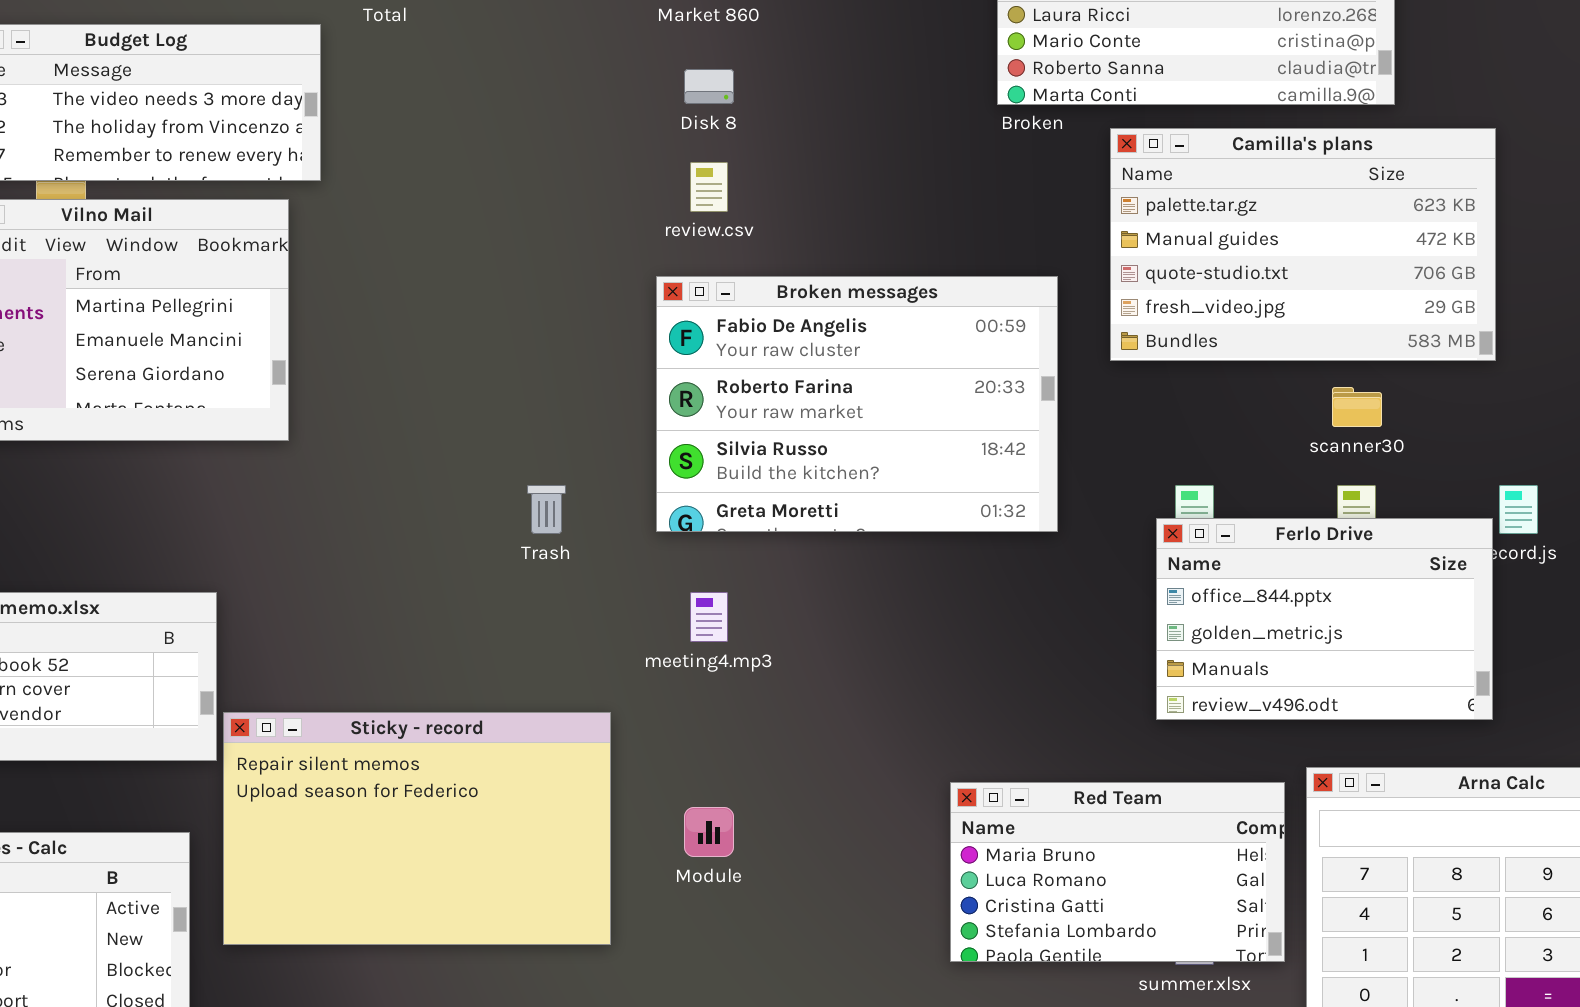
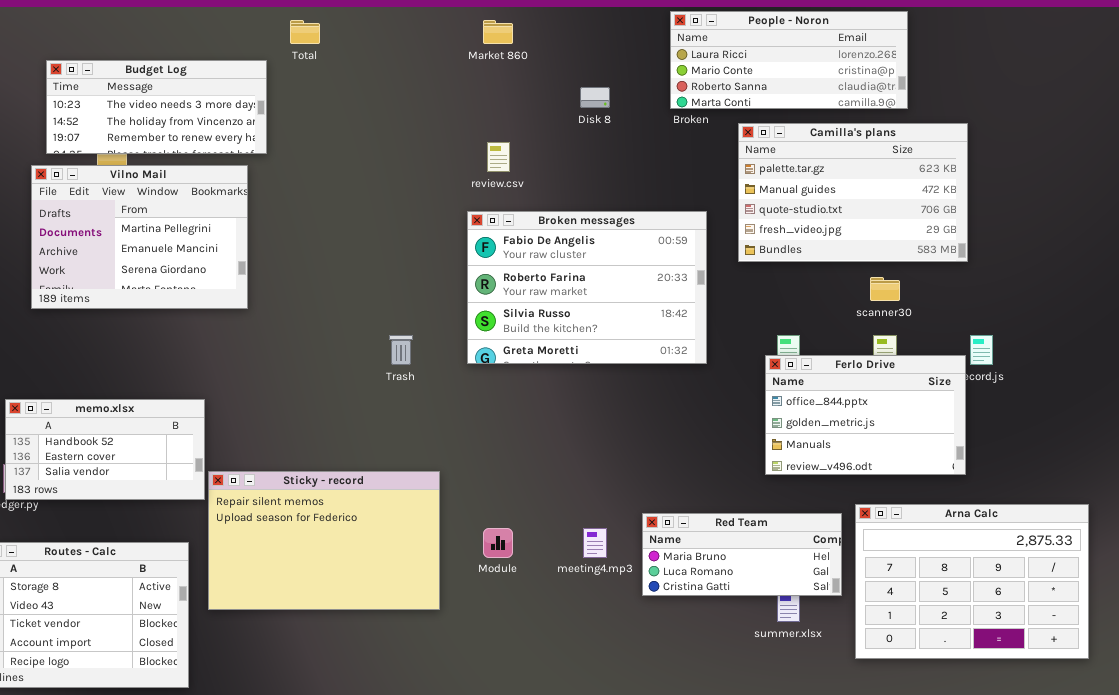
Disk 8: [684,69,734,104] -> [580,87,610,108], moved
meeting4.mp3: [690,592,728,642] -> [583,528,607,558], moved
Red Team: [950,782,1285,962] -> [642,513,842,596], resized

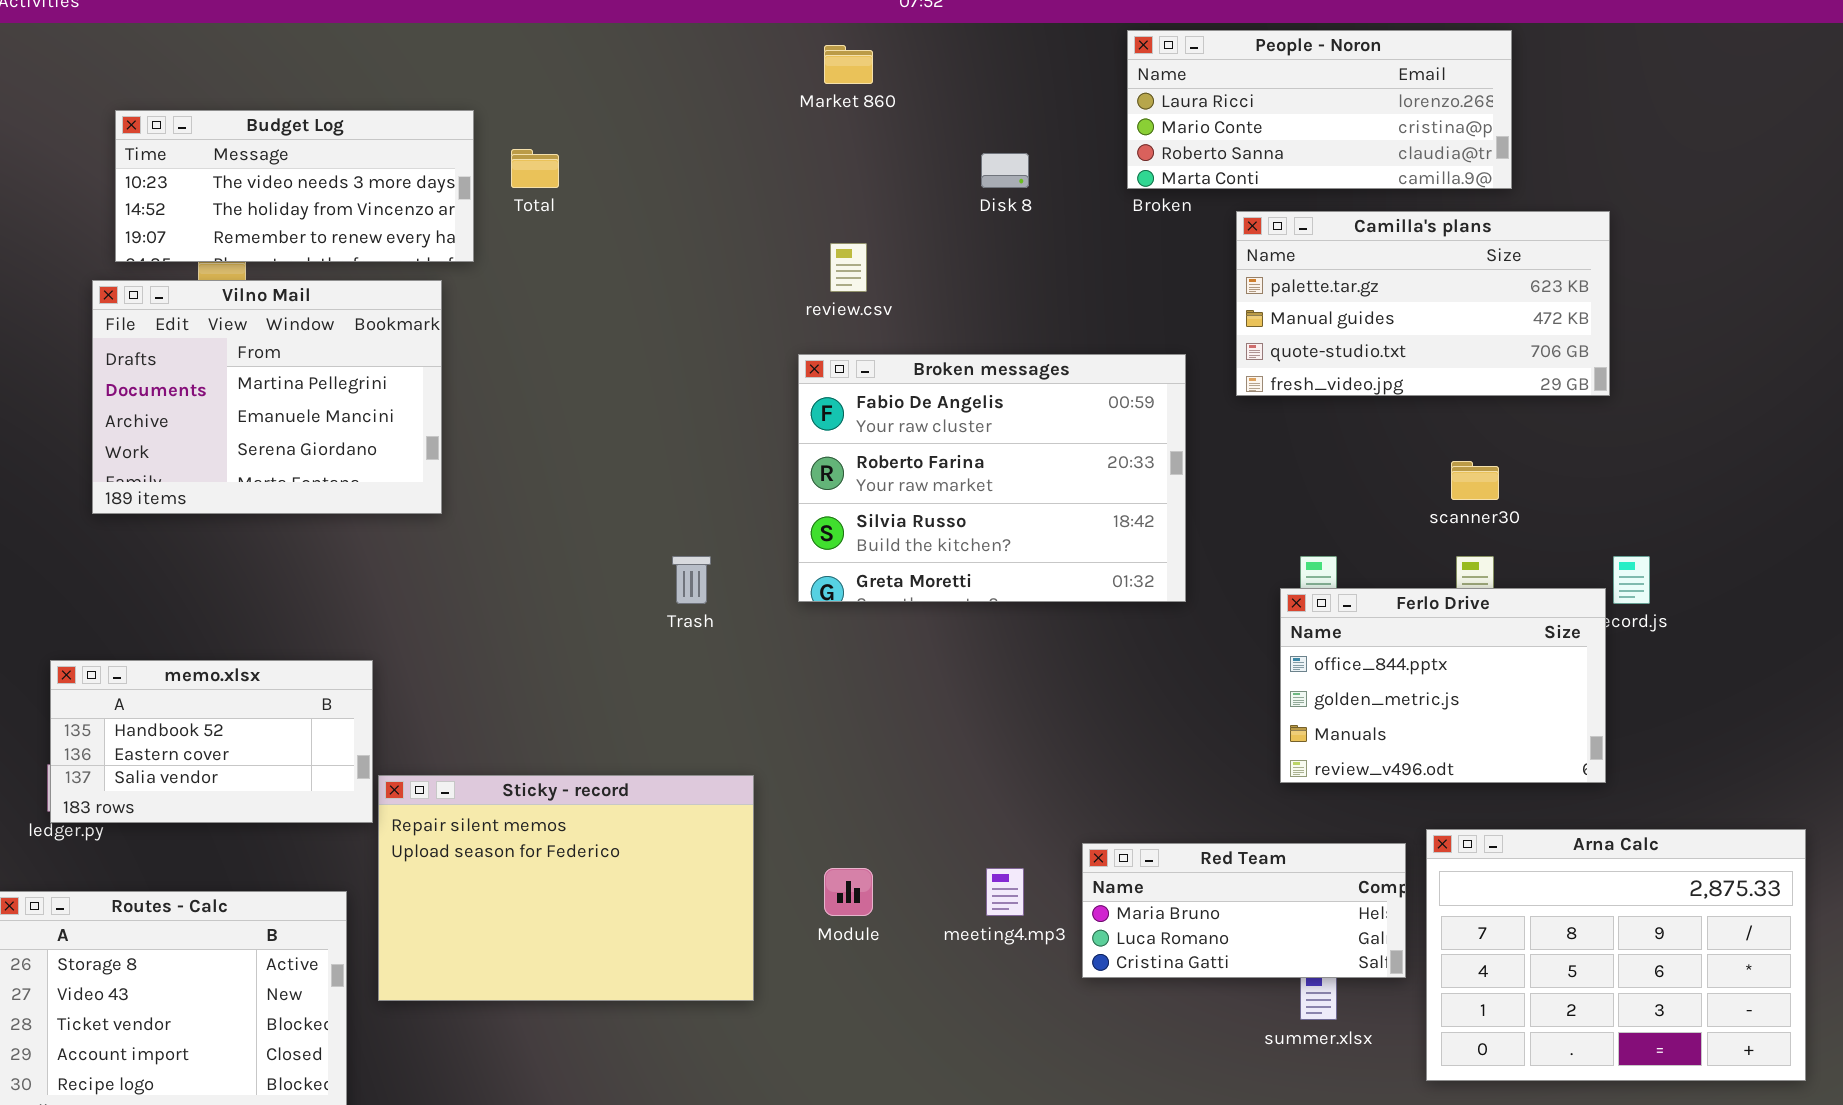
Total: [290,20,320,44] -> [511,149,559,188], moved
Camilla's plans: [738,123,968,262] -> [1236,211,1610,396], resized

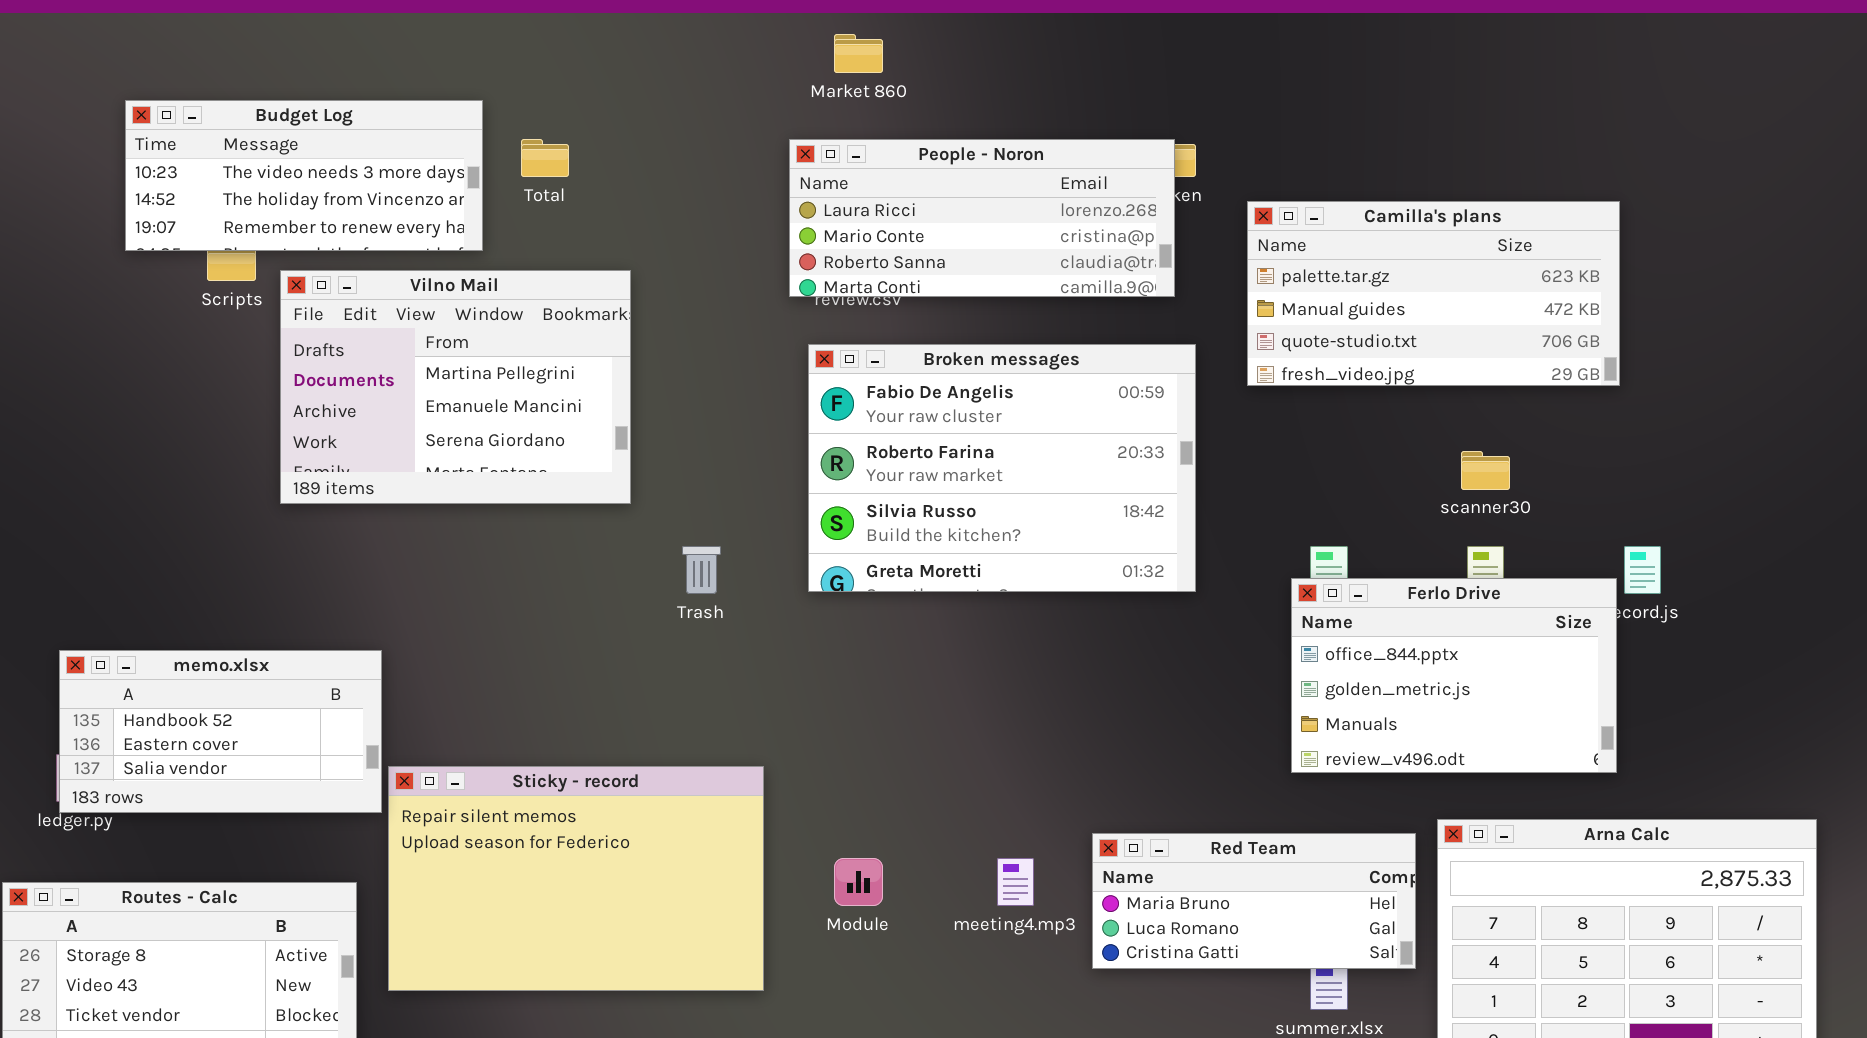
People - Noron: [1127,30,1512,189] -> [789,139,1175,297], moved
Vilno Mail: [92,280,442,514] -> [280,270,631,504], moved

